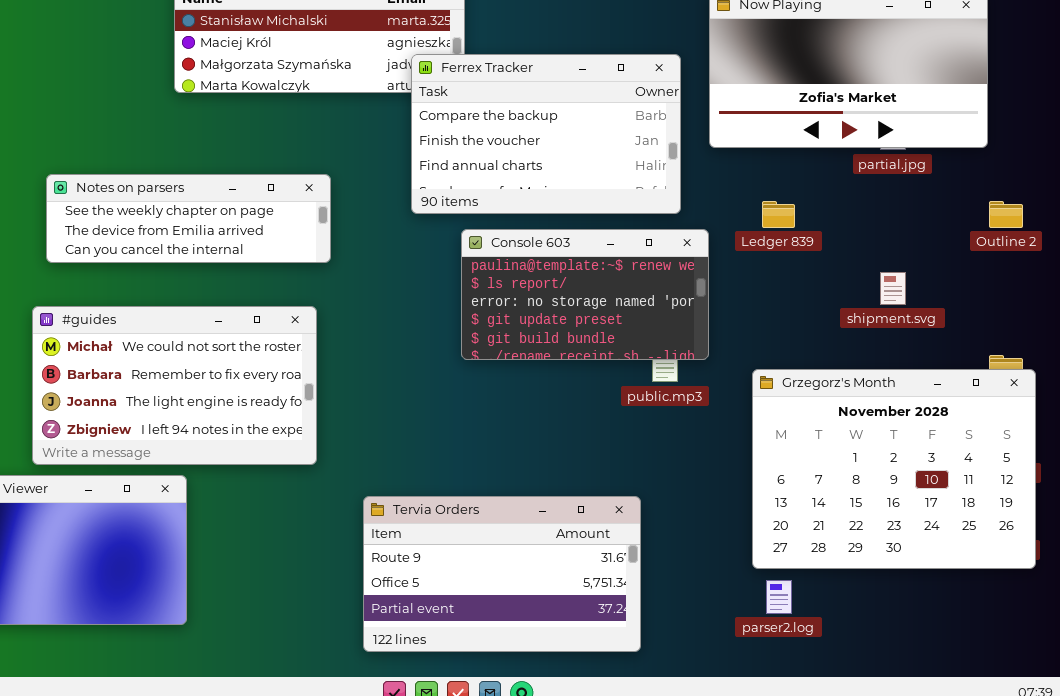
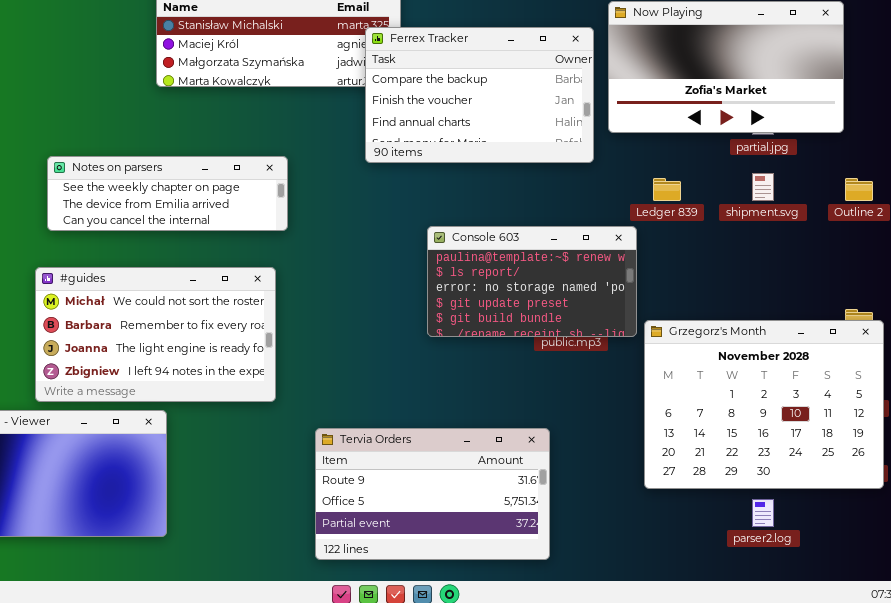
Ferrex Tracker: [411,54,681,214] -> [365,27,594,163], moved
Console 603: [461,229,709,360] -> [427,226,637,337], moved
shipment.svg: [880,272,906,305] -> [752,173,774,201], moved
parser2.log: [766,580,792,614] -> [752,499,774,527], moved

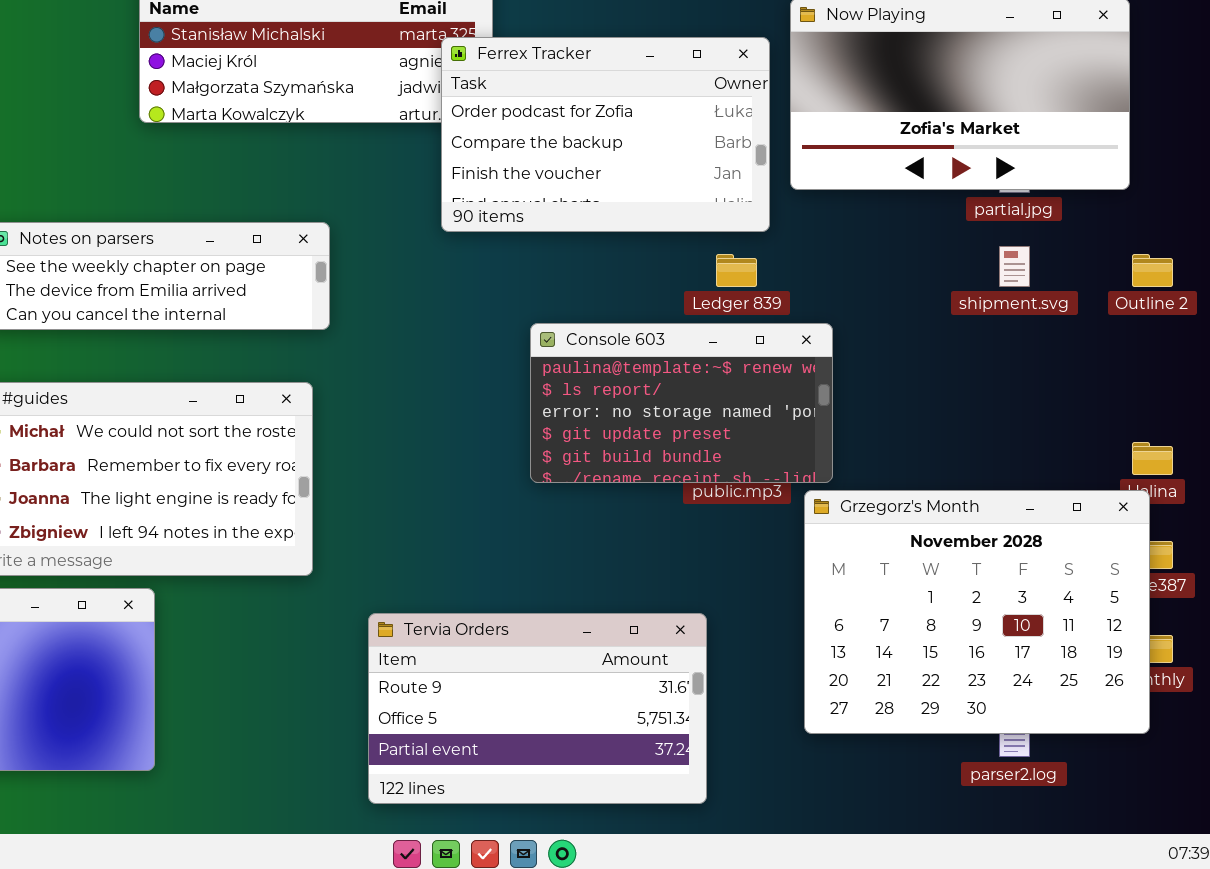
Ferrex Tracker: [365,27,594,163] -> [441,37,770,232], scrolled up 1 row
Ledger 839: [653,178,681,201] -> [716,254,757,287], moved
Grzegorz's Month: [644,320,884,489] -> [804,490,1150,734], moved

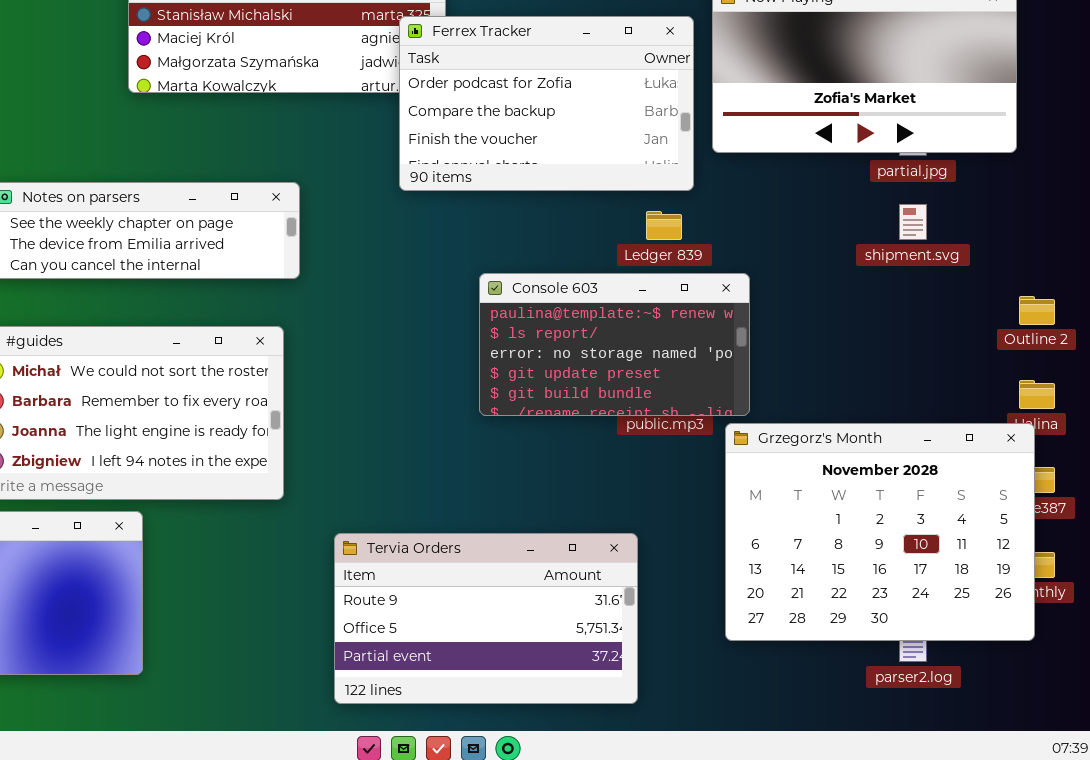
Outline 2: [1132,254,1173,287] -> [1019,296,1055,325], moved

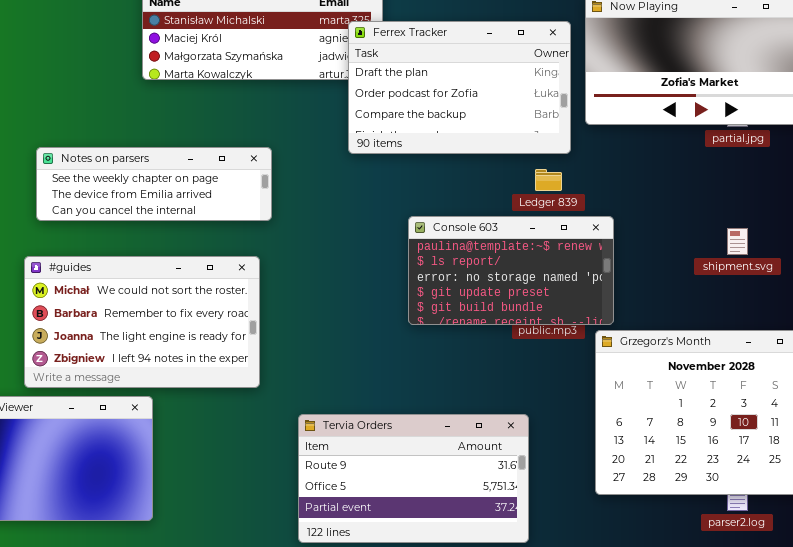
Ferrex Tracker: [399,16,694,191] -> [348,21,571,154], scrolled up 1 row
shipment.svg: [899,204,927,240] -> [727,228,748,255], moved

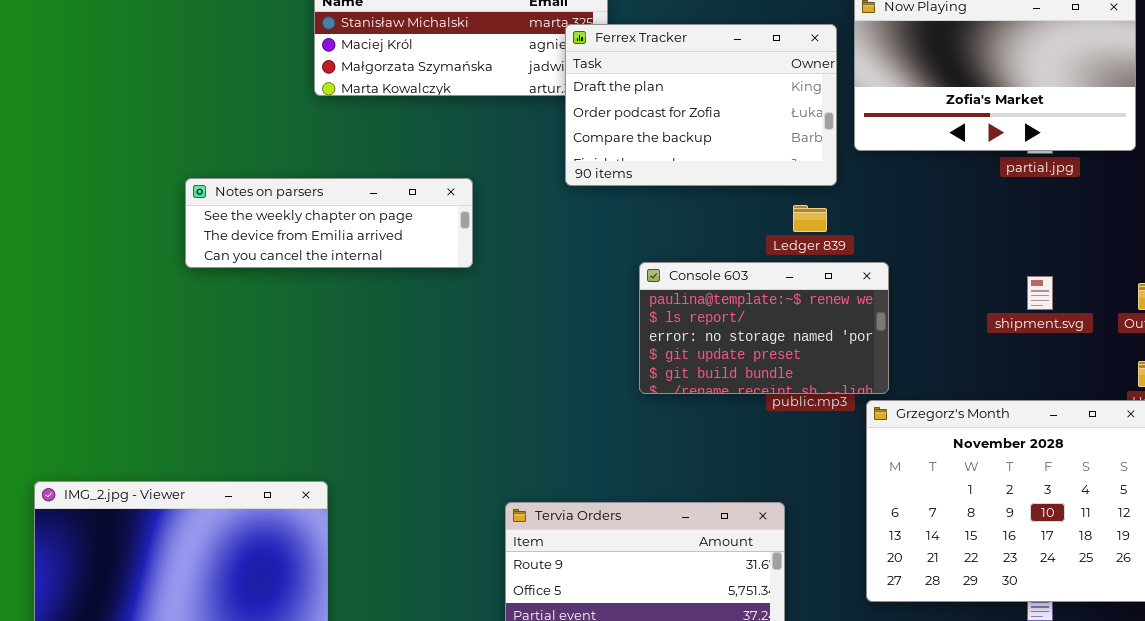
#guides: [24,256,260,388] -> none, closed

